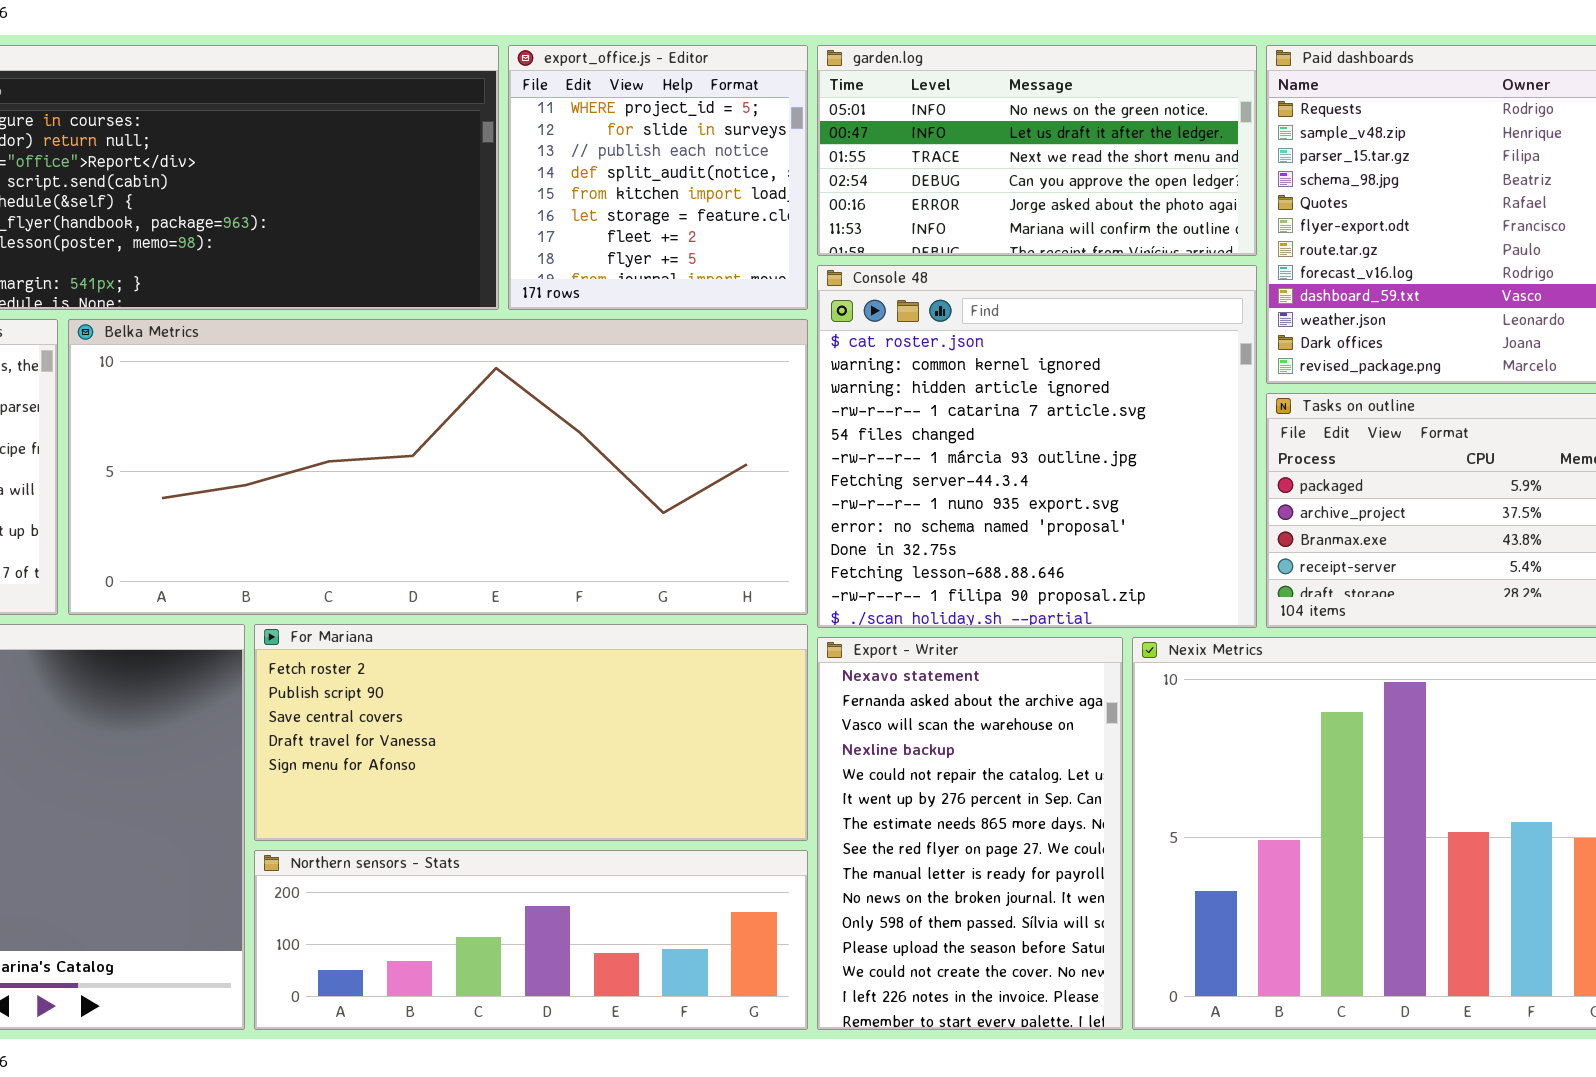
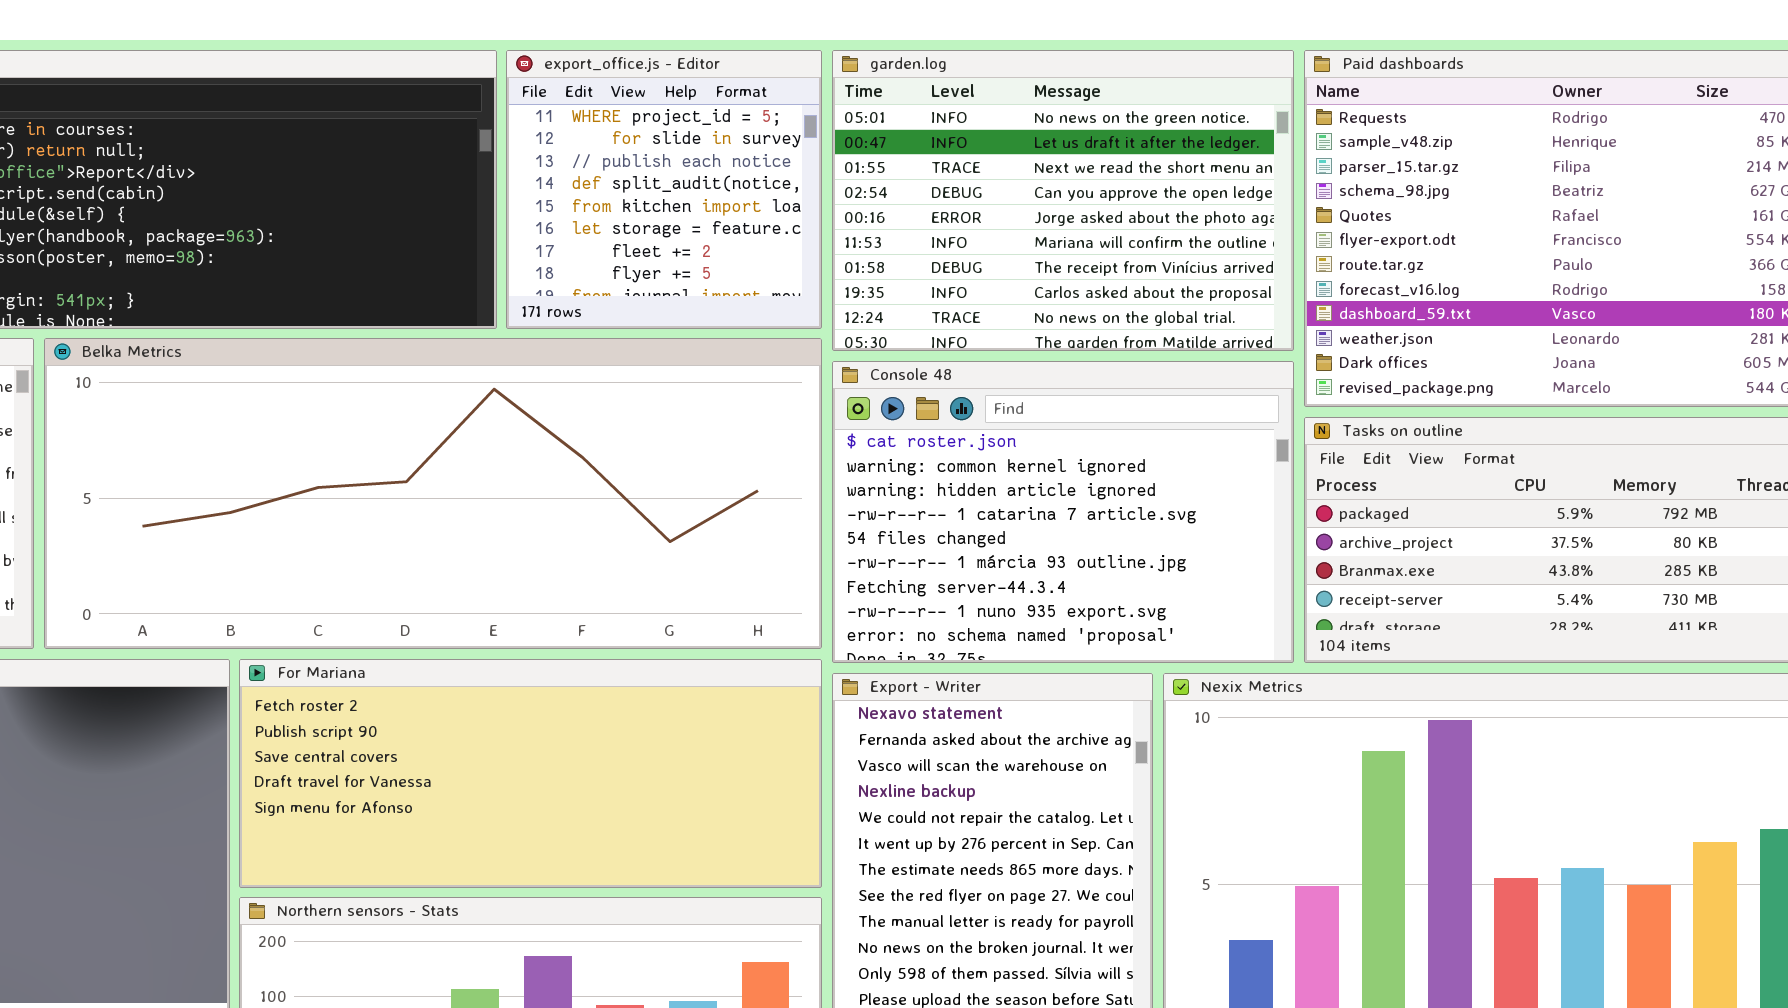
garden.log: [817,45,1257,256] -> [832,50,1294,351], resized
Console 48: [817,265,1257,628] -> [832,361,1294,663], resized

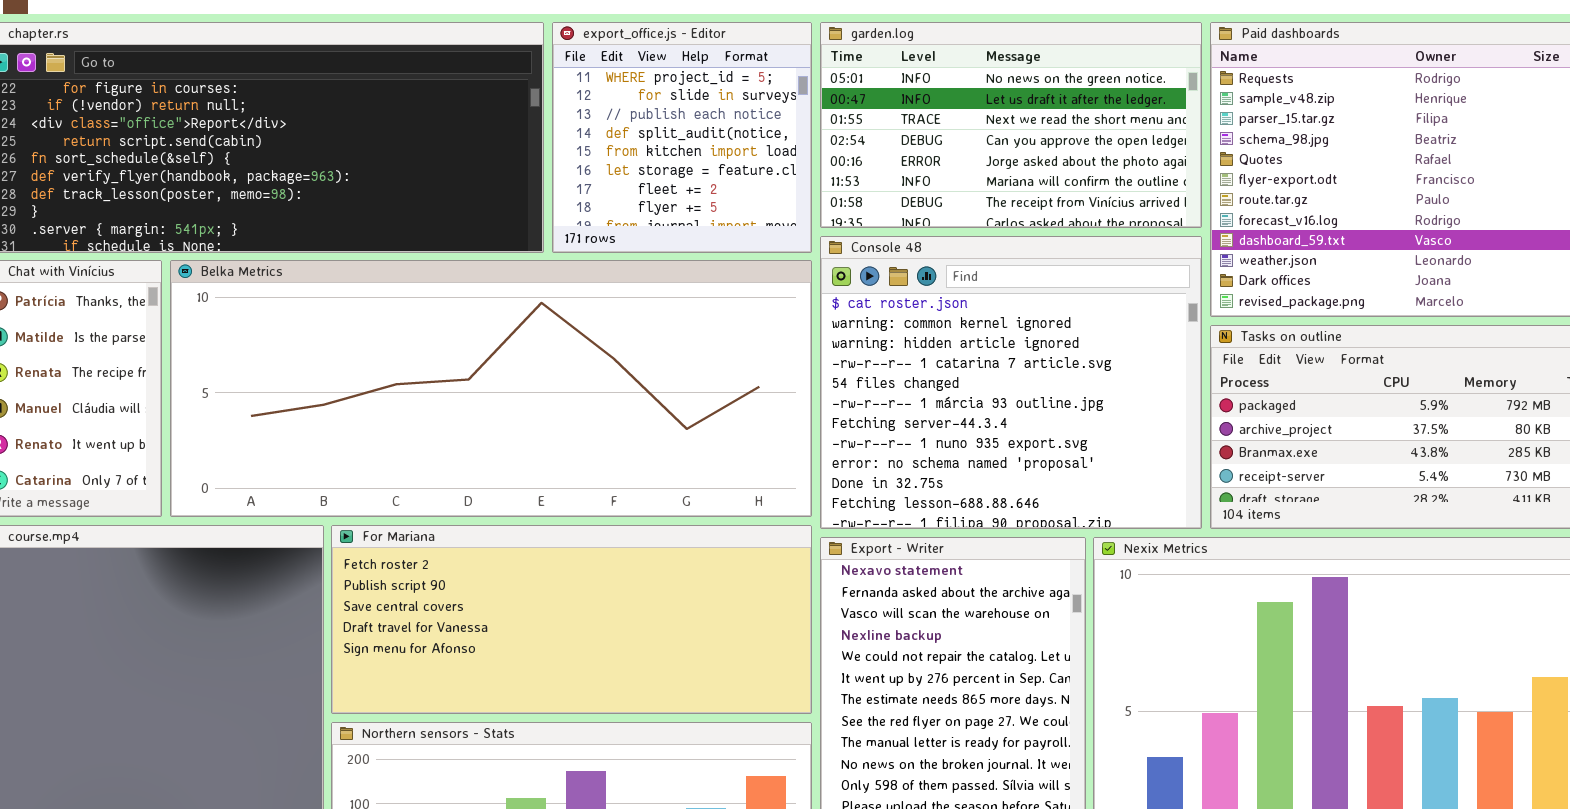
garden.log: [832,50,1294,351] -> [820,22,1202,228], resized
Console 48: [832,361,1294,663] -> [820,236,1202,529], resized

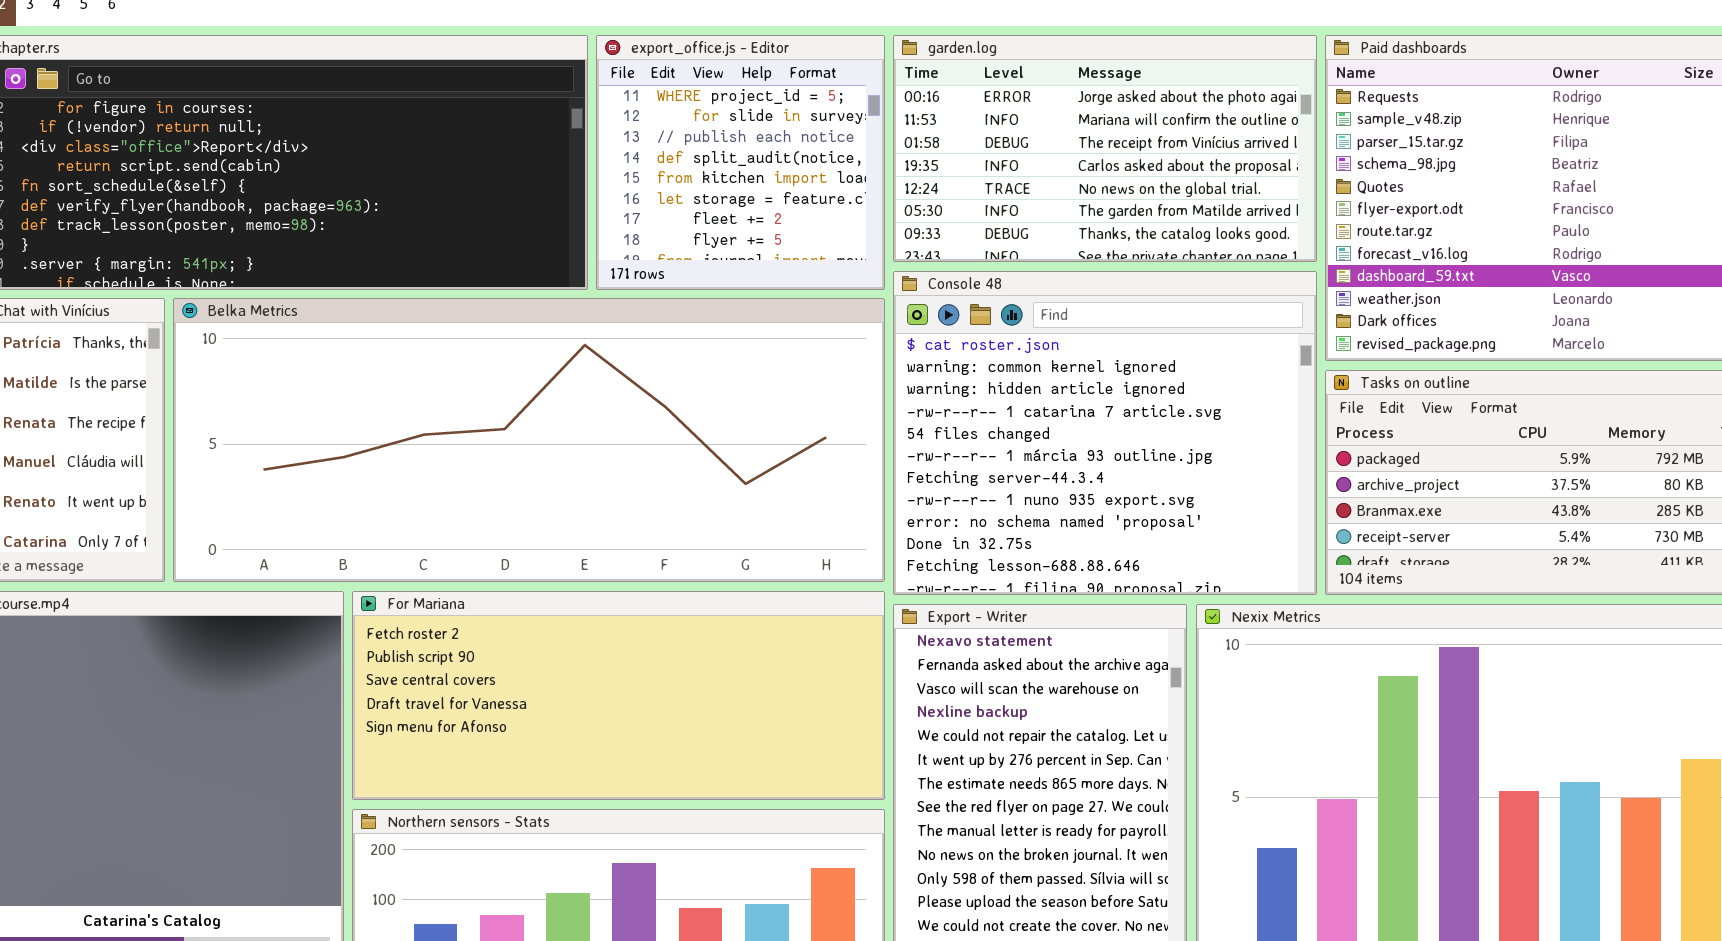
garden.log: [820,22,1202,228] -> [893,35,1317,262], scrolled down 4 rows

